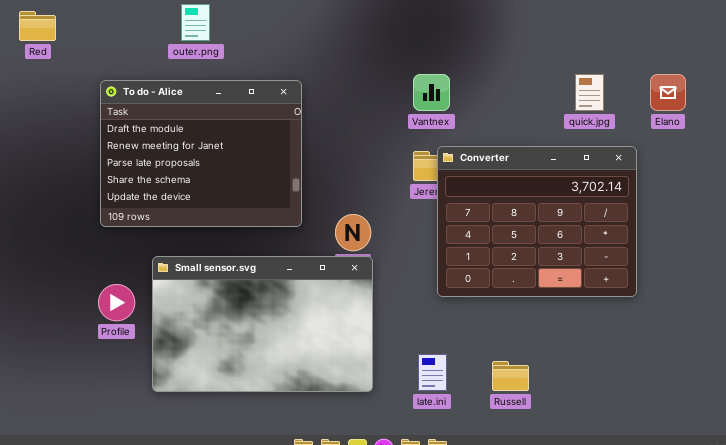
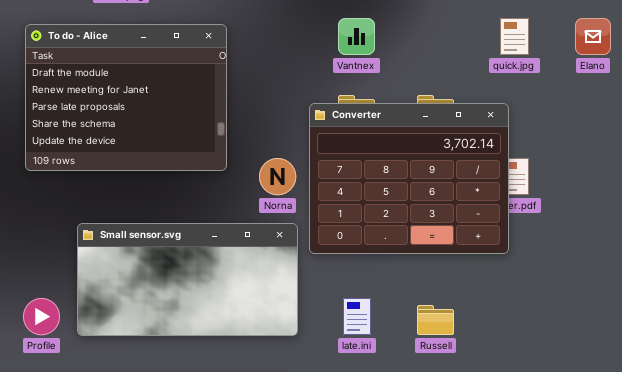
Converter: [437,146,637,297] -> [309,103,509,254], moved
Small sensor.svg: [152,256,373,392] -> [77,223,298,336], resized
Profile: [98,284,135,321] -> [23,298,60,335], moved

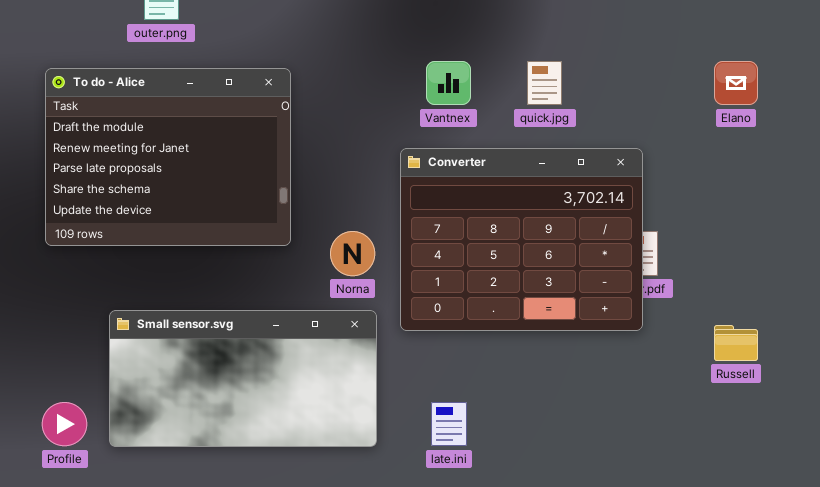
quick.jpg: [500,18,529,55] -> [527,61,562,105], moved
Converter: [309,103,509,254] -> [400,148,643,331], moved
Russell: [417,305,454,335] -> [714,325,758,361], moved

